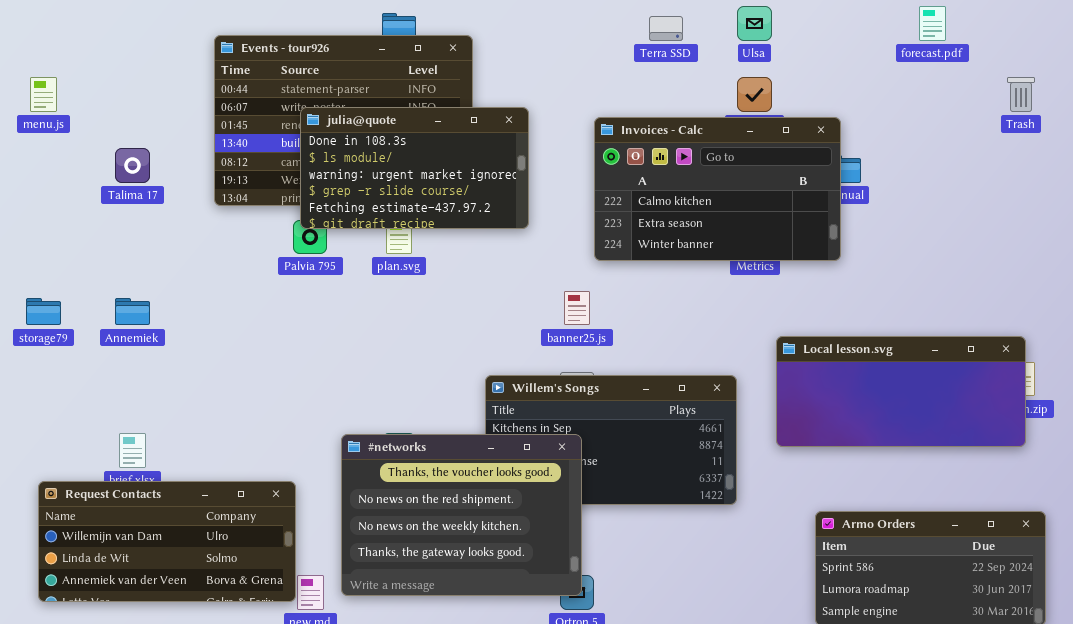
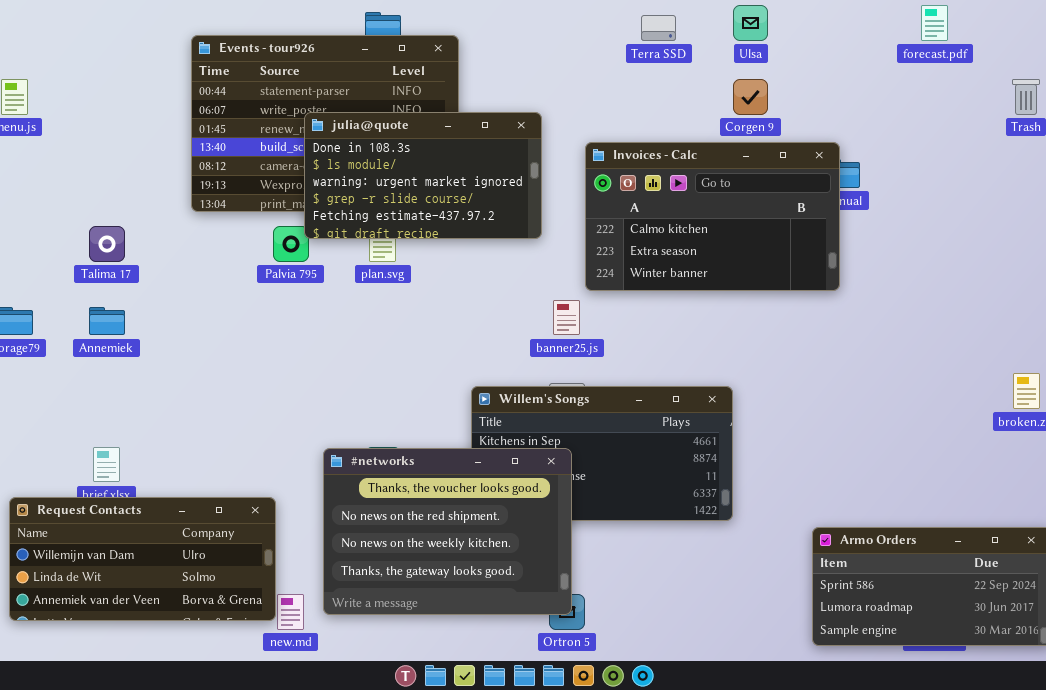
julia@quote: [300,107,529,229] -> [304,112,542,239], moved
Invoices - Calc: [594,117,841,261] -> [585,142,840,291], moved
Talima 17: [115,148,150,183] -> [89,226,125,262], moved
Local lesson.svg: [776,336,1026,447] -> none, closed

